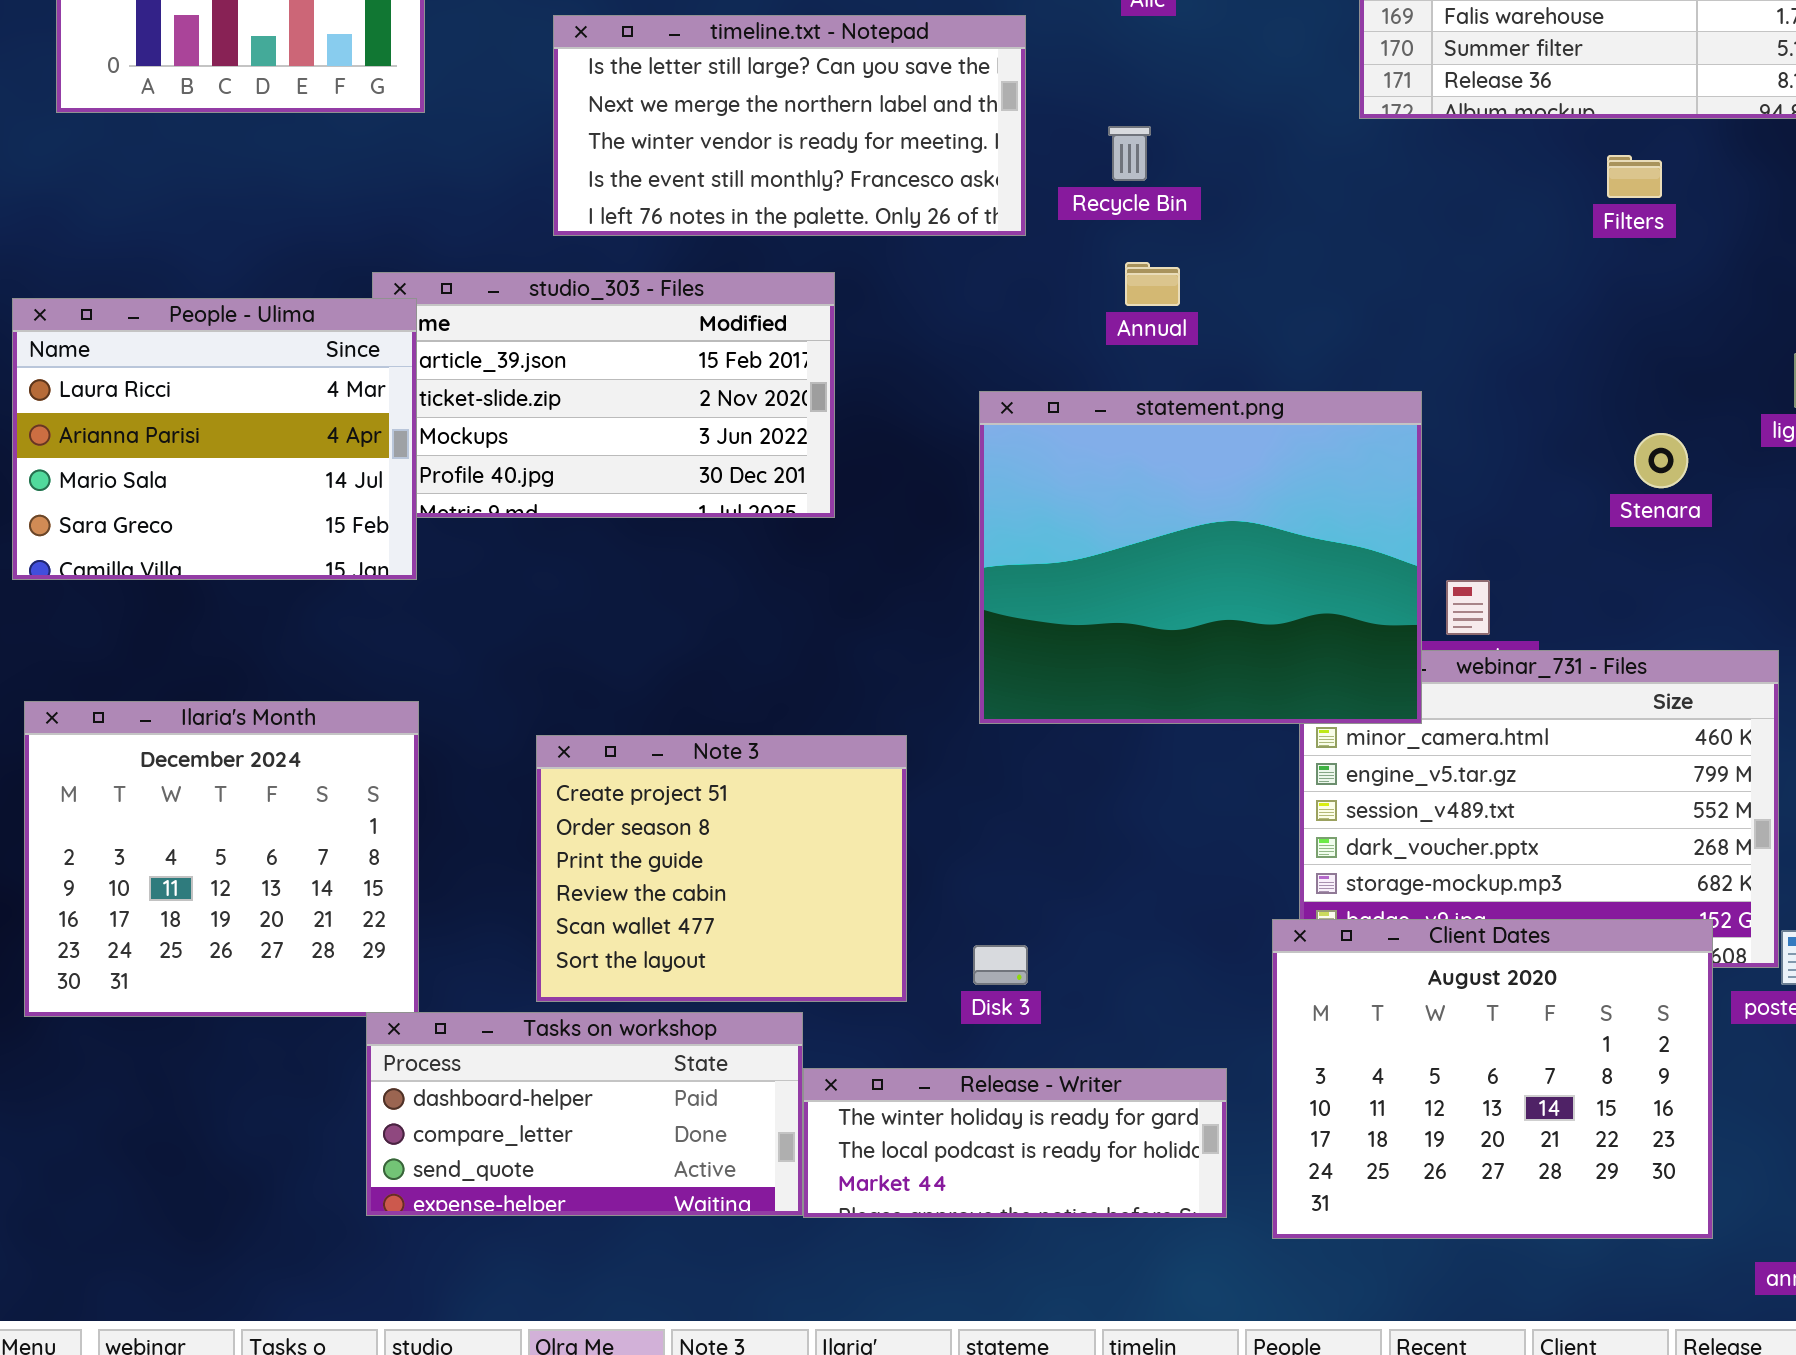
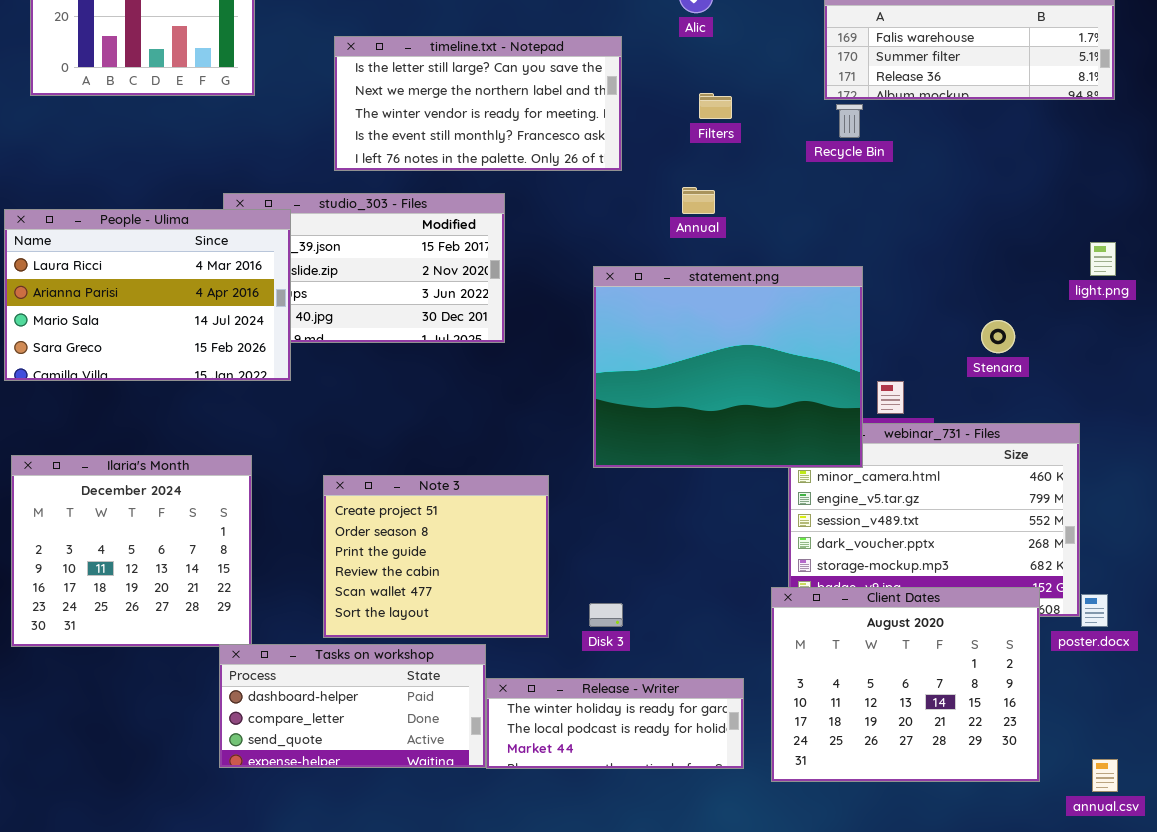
Recycle Bin: [1108,126,1151,181] -> [836,104,863,138], moved
Filters: [1607,155,1662,198] -> [699,93,732,119], moved
People - Ulima: [12,298,417,580] -> [4,209,291,381], resized
Stenara: [1634,433,1688,488] -> [981,320,1015,353], moved

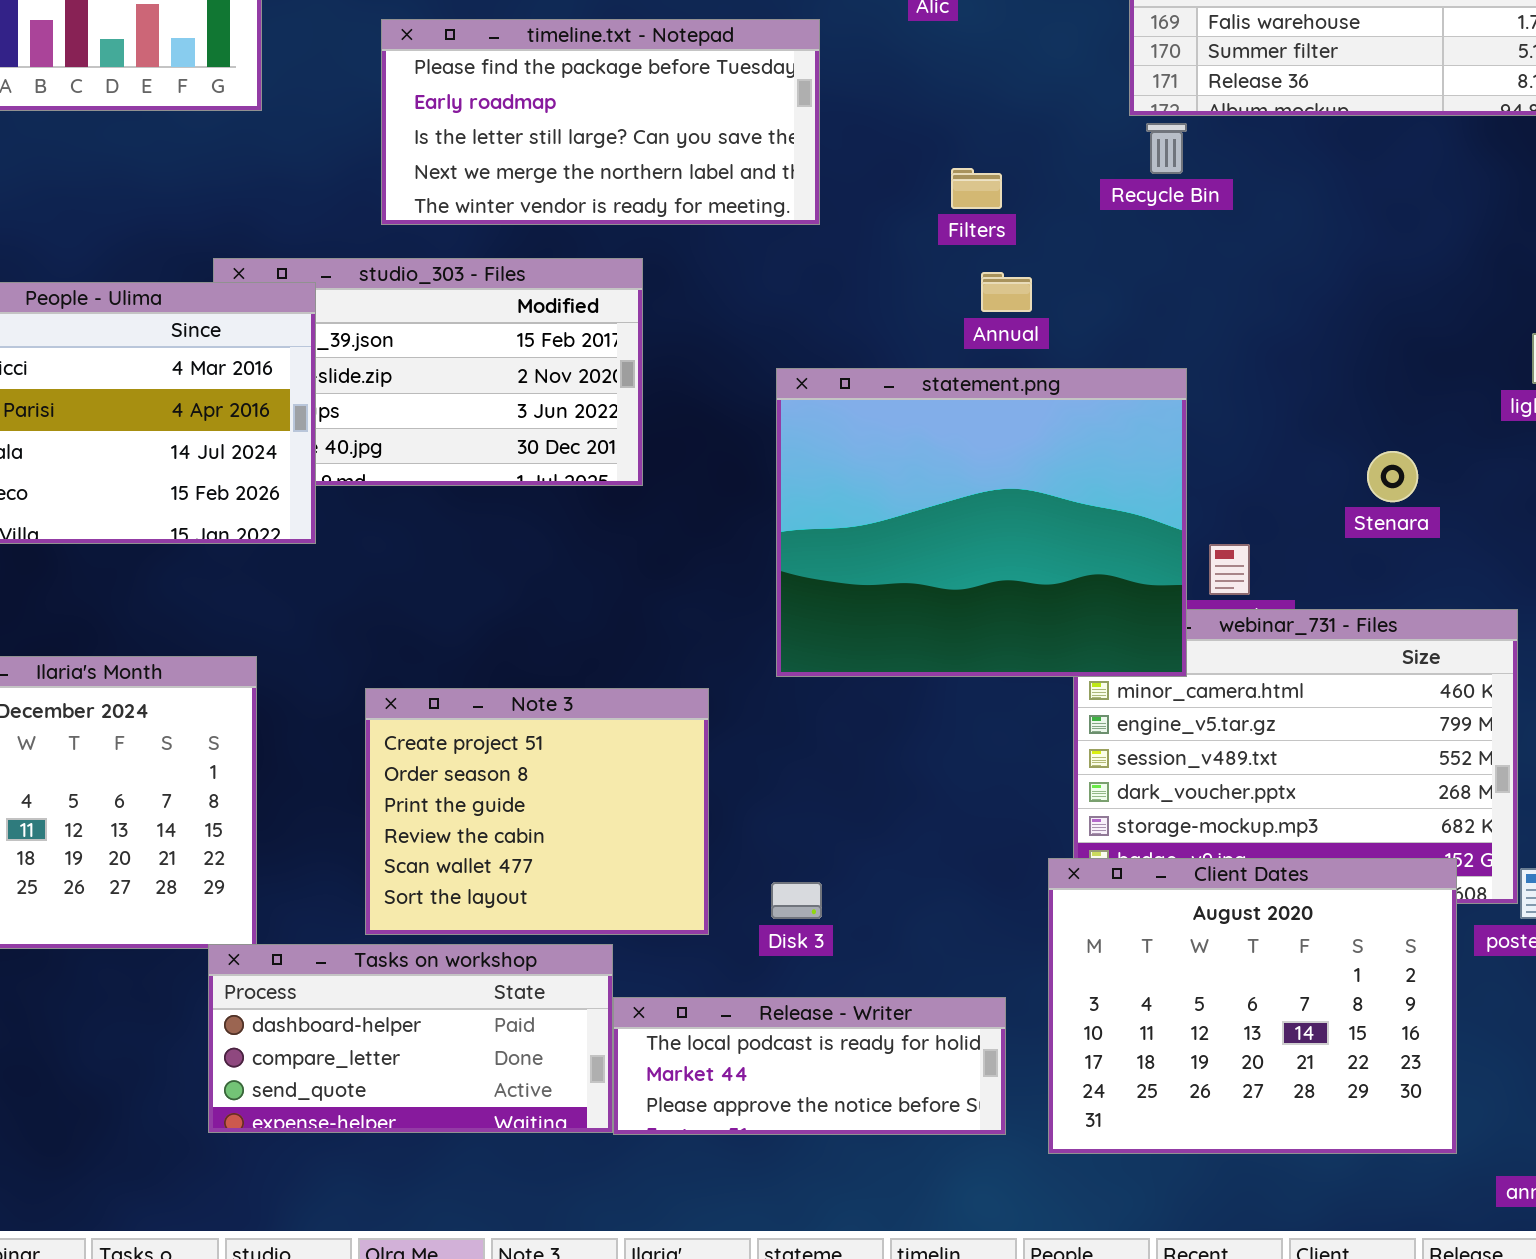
timeline.txt - Notepad: [334,36,622,171] -> [381,19,820,225], scrolled up 2 rows
Filters: [699,93,732,119] -> [951,168,1002,209], moved
Annual: [682,187,715,214] -> [981,272,1032,312], moved
Release - Writer: [486,678,744,769] -> [613,997,1006,1135], scrolled down 1 row

